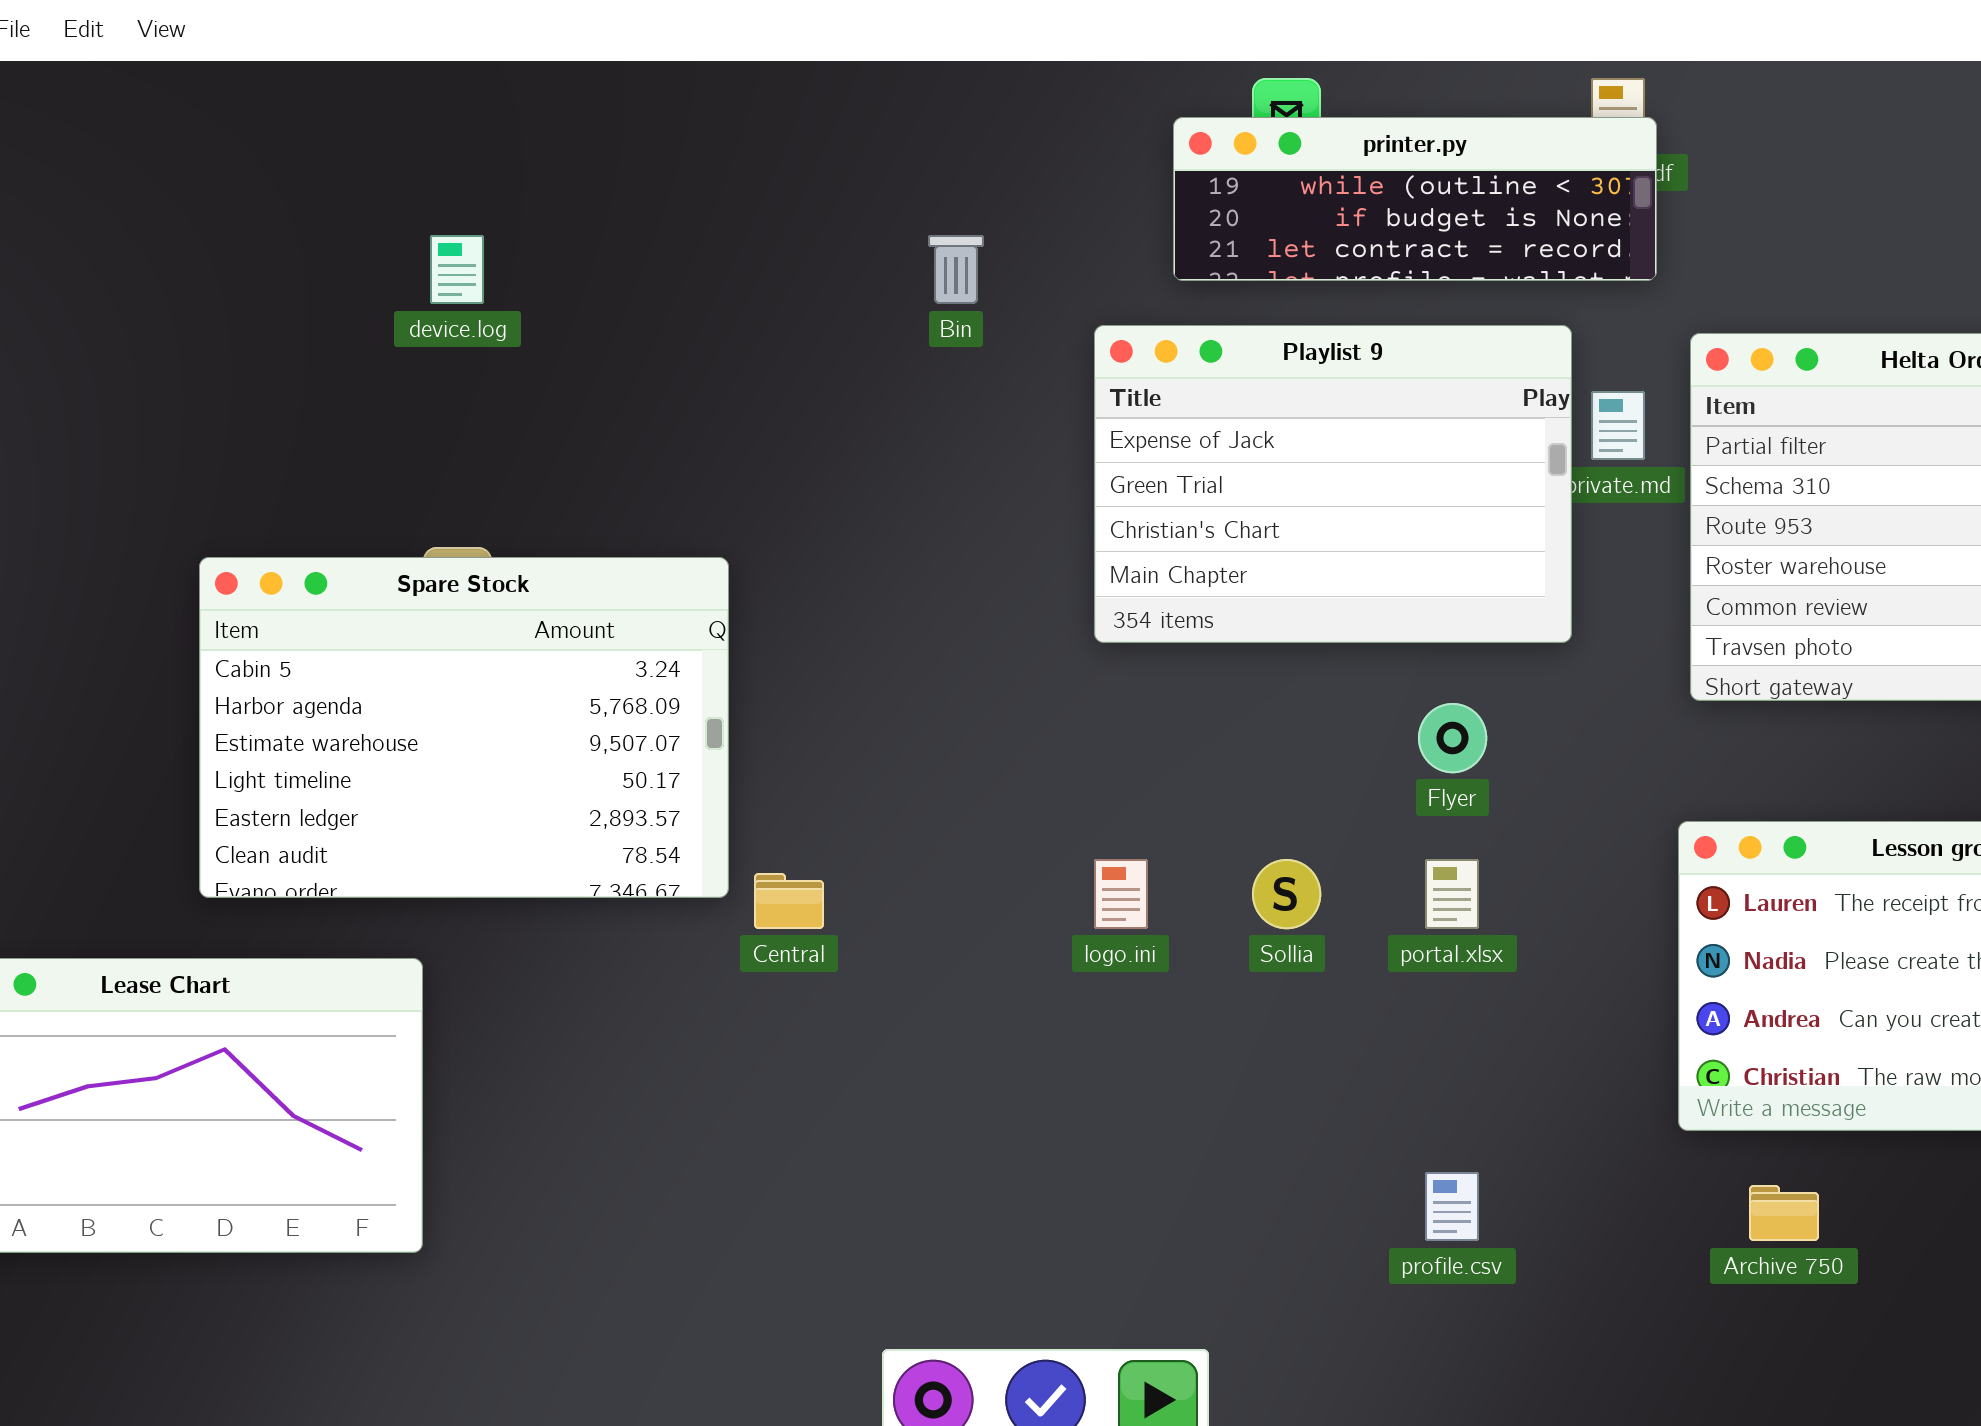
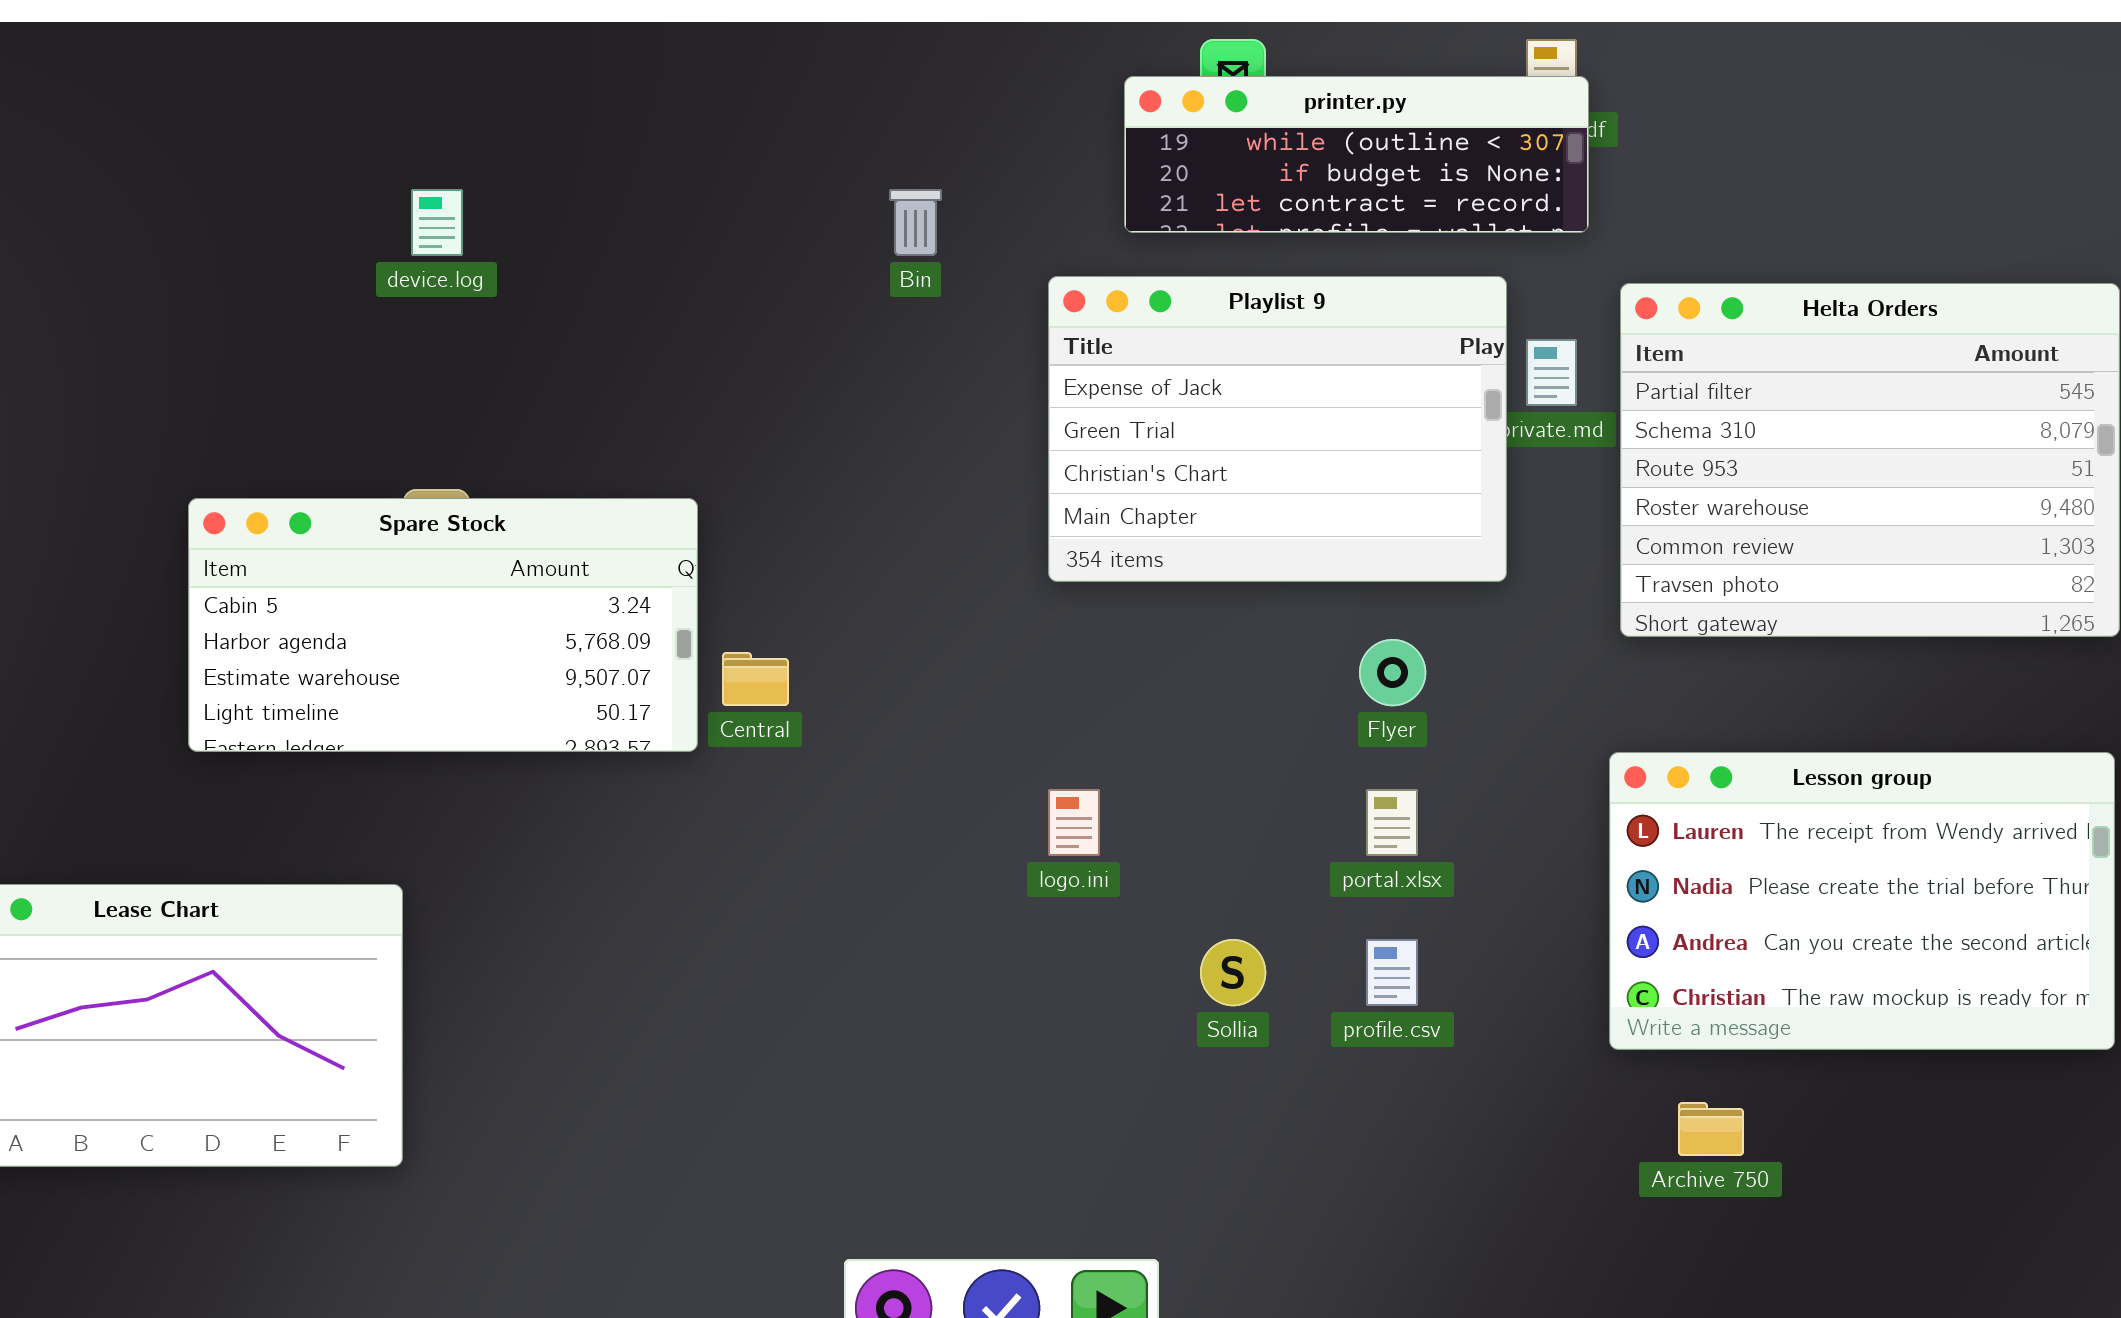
Spare Stock: [199,557,729,898] -> [188,498,698,752], resized
Sollia: [1252,859,1321,929] -> [1200,939,1266,1006], moved
Central: [754,873,824,929] -> [722,652,789,706], moved
profile.csv: [1425,1172,1479,1241] -> [1366,939,1418,1006], moved

